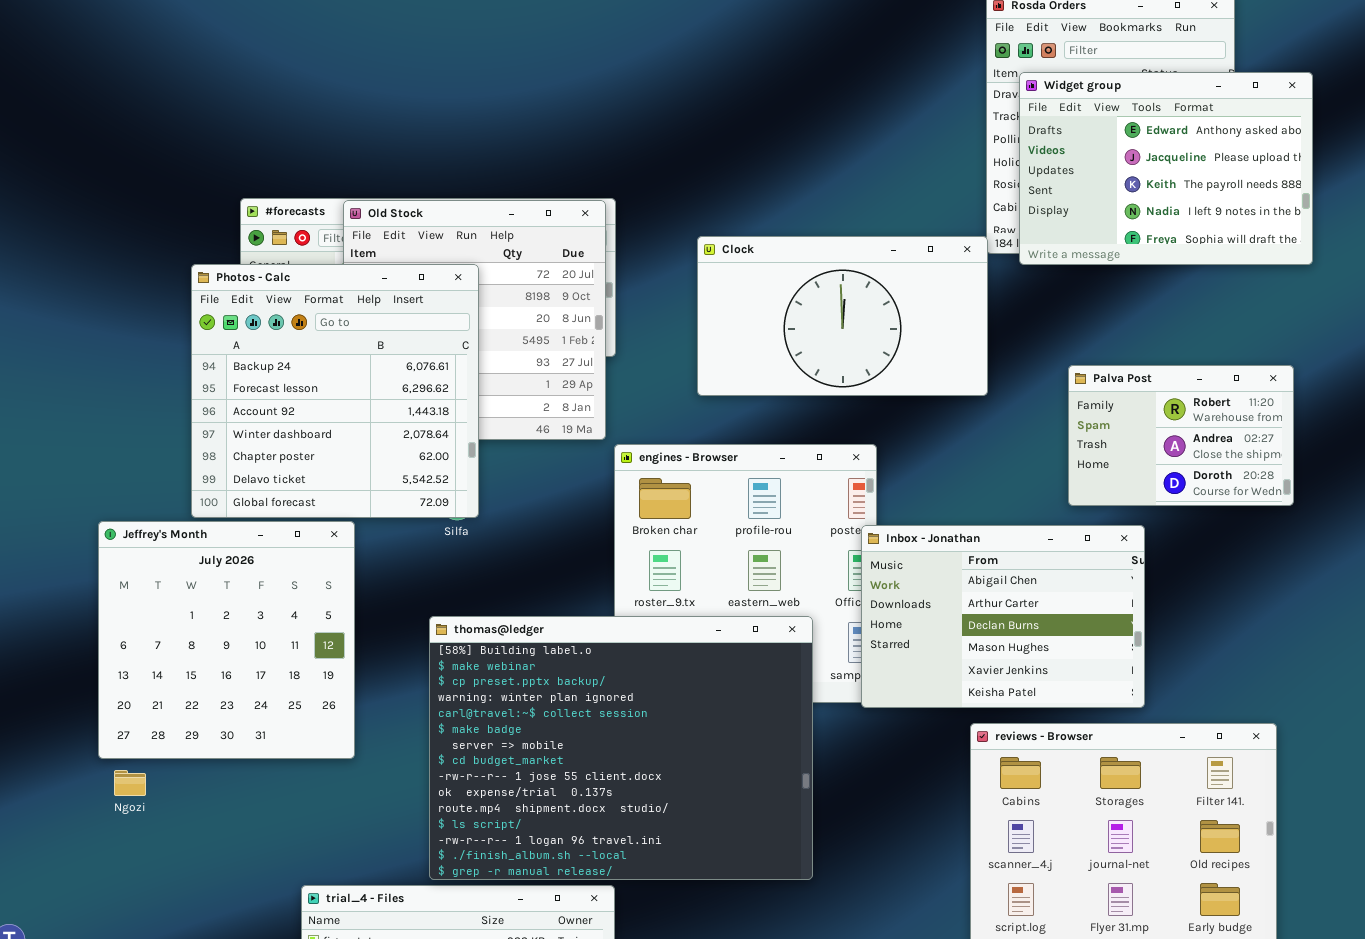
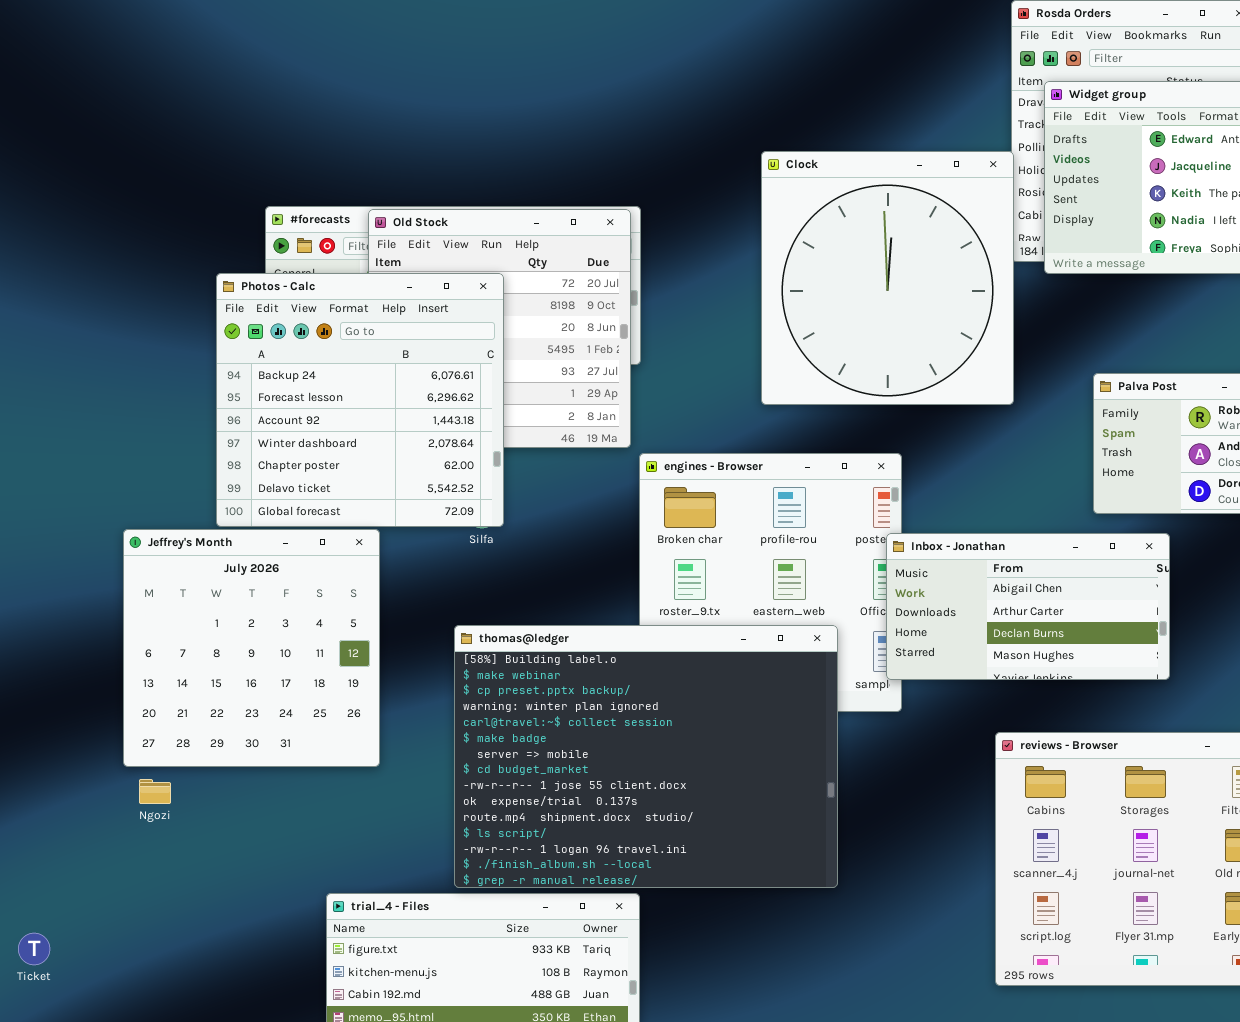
Clock: [697,236,988,396] -> [761,151,1014,405], resized
Inbox - Jonathan: [861,525,1145,708] -> [886,533,1170,680], resized

